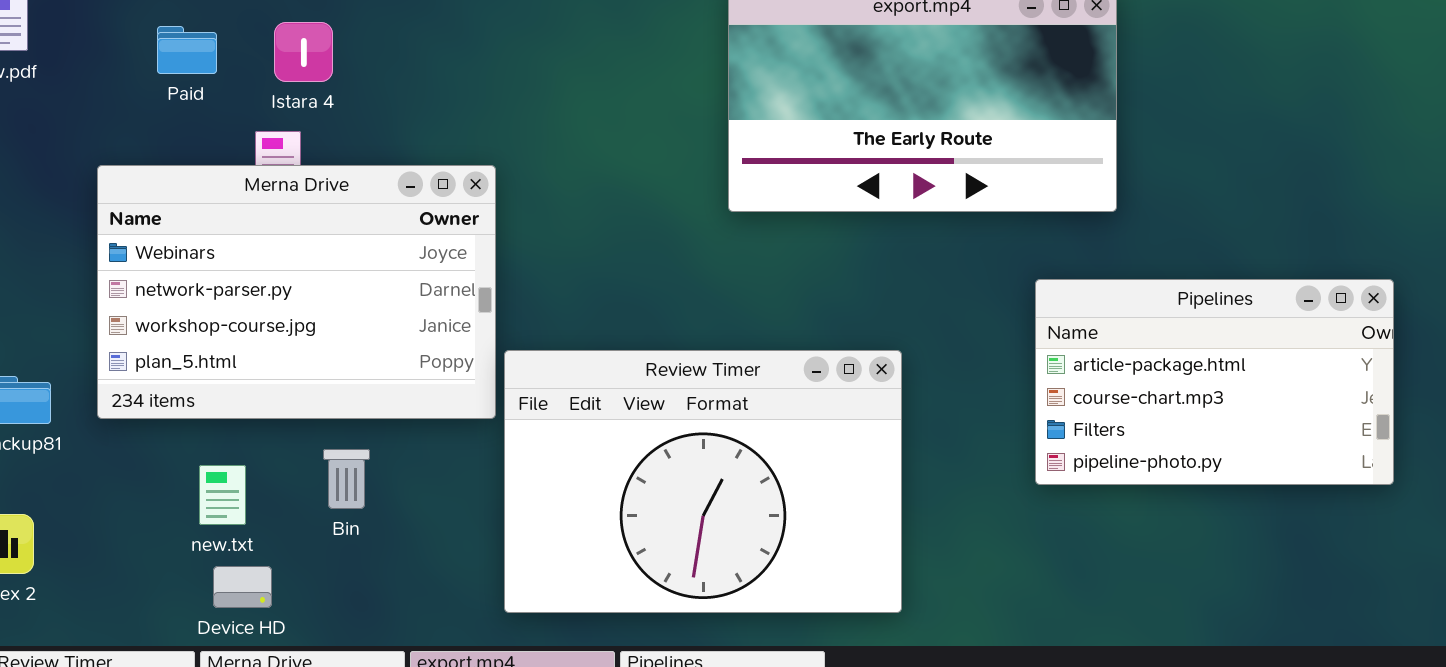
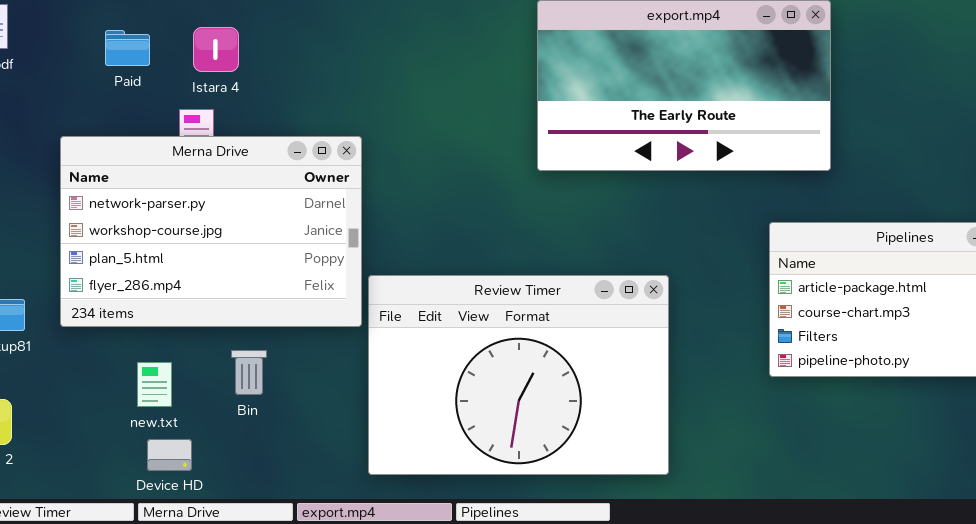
Merna Drive: [97,165,496,419] -> [60,136,362,327], scrolled down 1 row

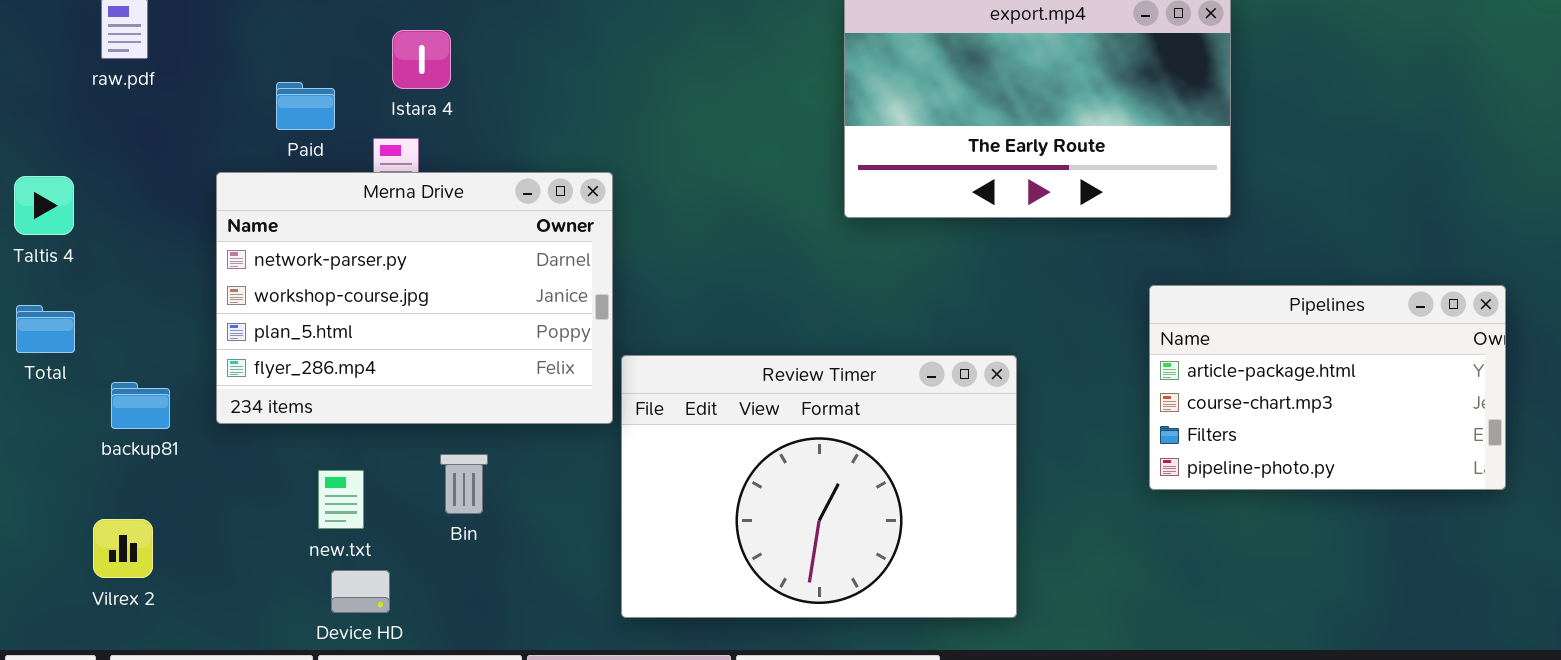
Paid: [105,30,150,66] -> [276,82,335,130], moved

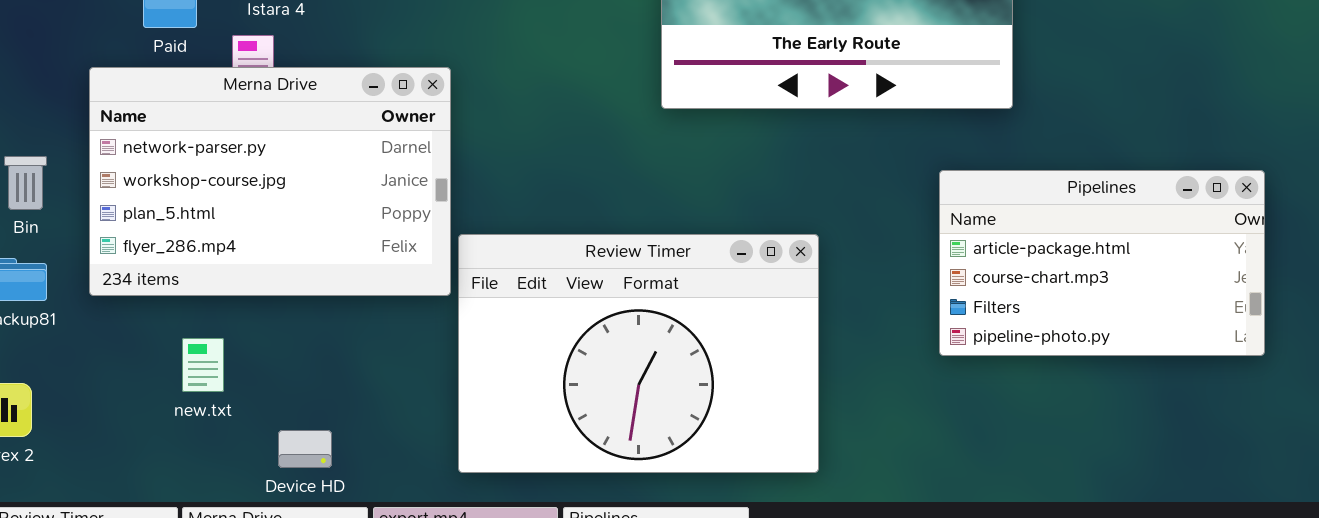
Bin: [440,454,488,514] -> [4,156,47,210], moved
Device HD: [331,570,390,613] -> [278,430,332,468], moved

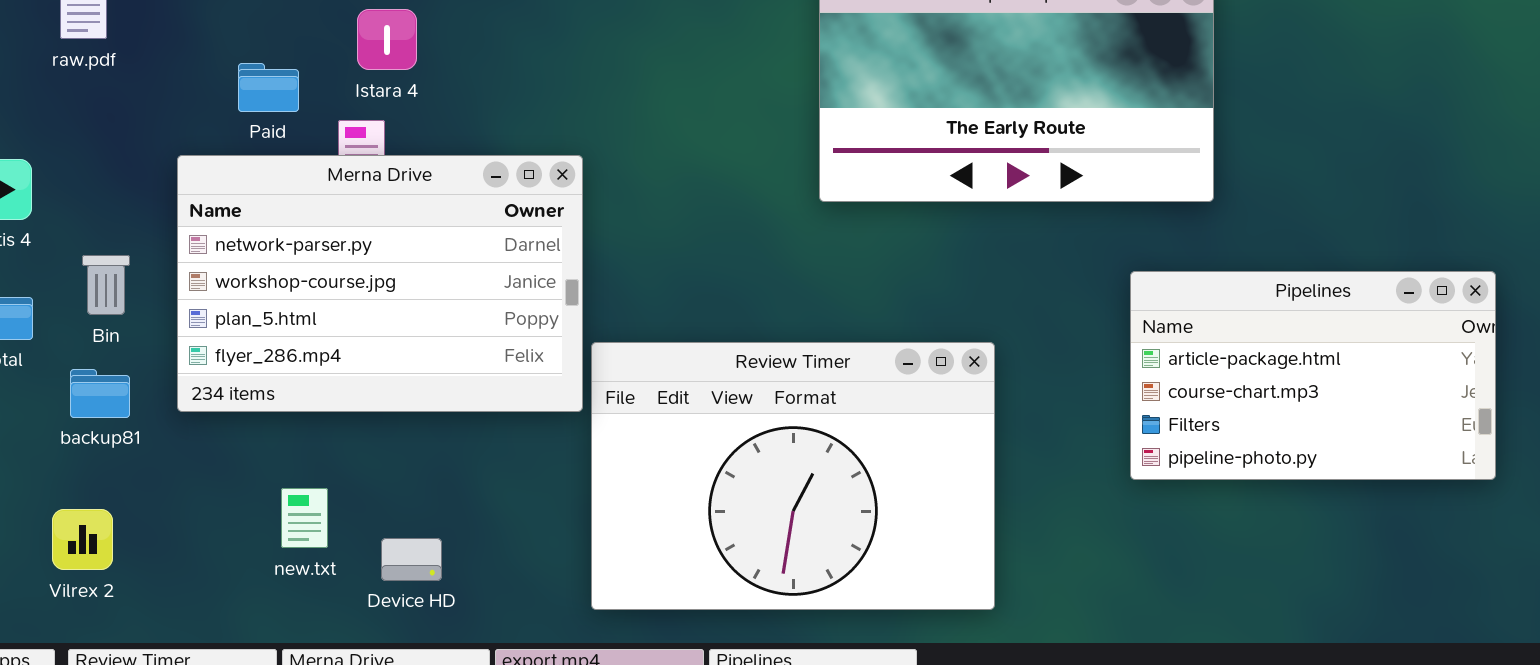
new.txt: [182,338,224,392] -> [281,488,328,548], moved
Device HD: [278,430,332,468] -> [381,538,442,581], moved

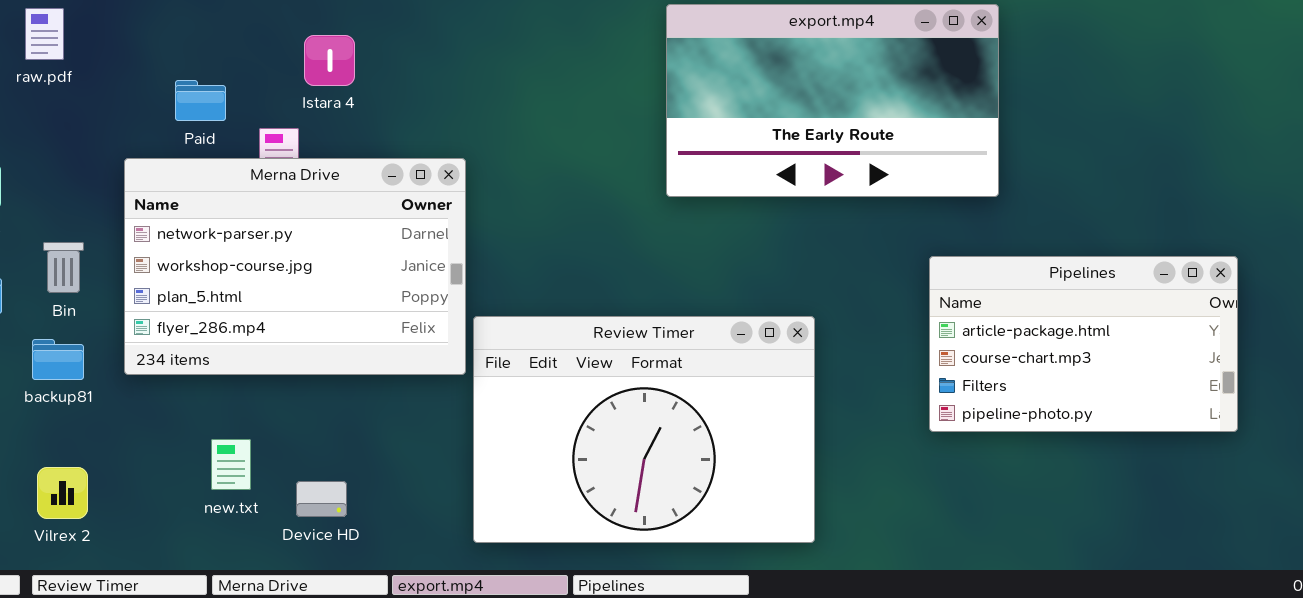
Istara 4: [357,9,417,70] -> [304,35,355,86], moved
Vilrex 2: [52,509,113,570] -> [37,467,88,519], moved

